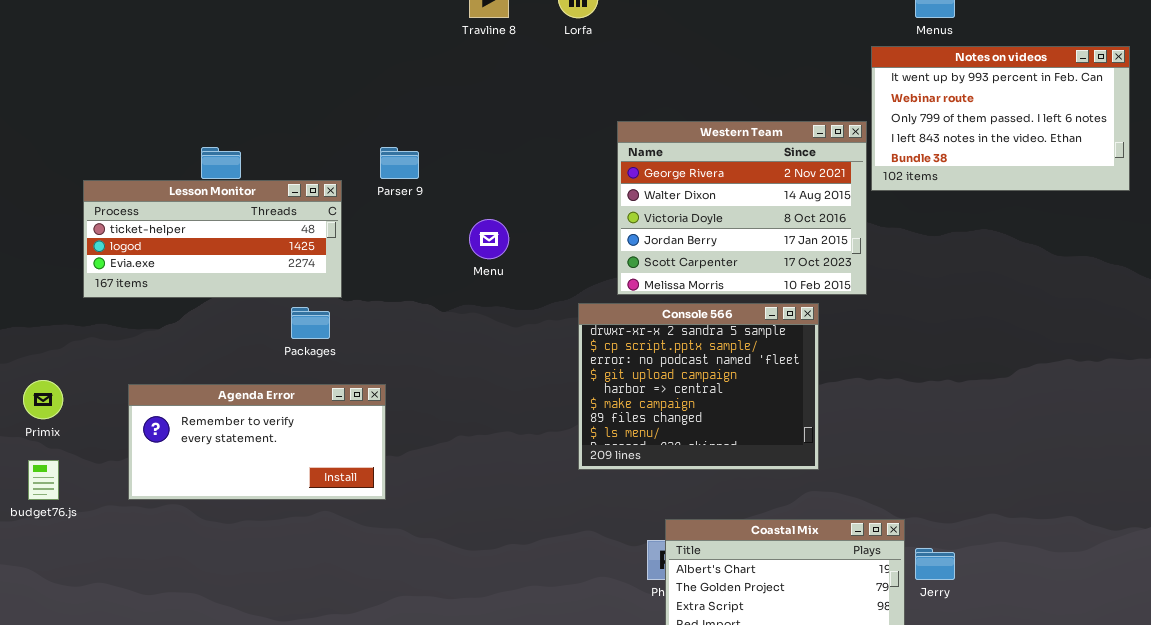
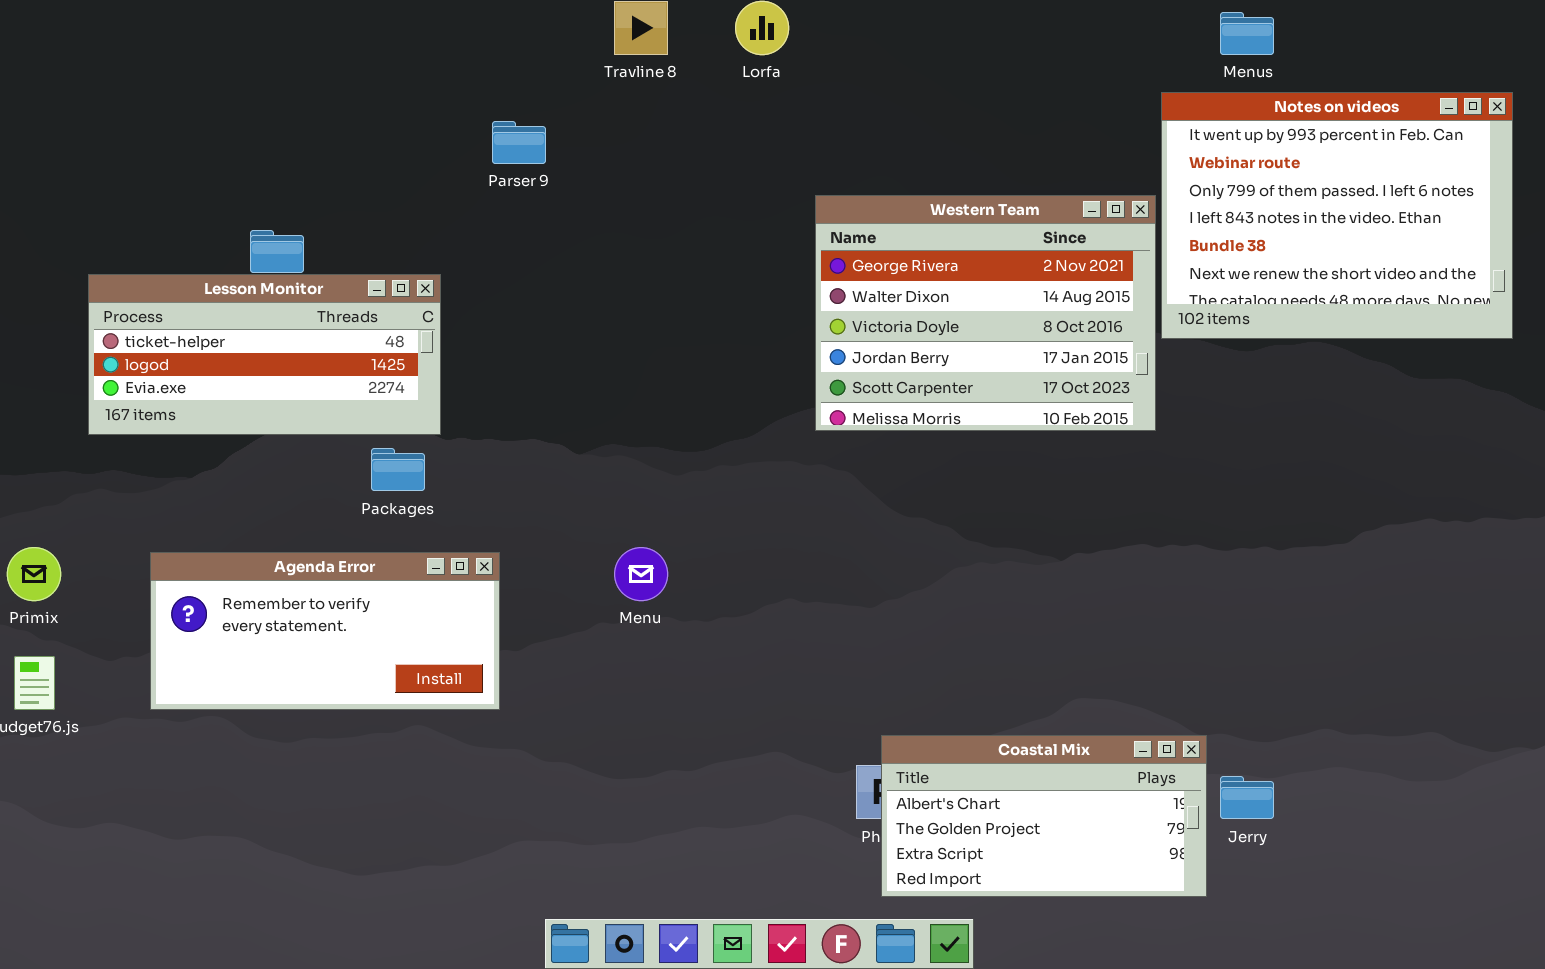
Notes on videos: [871,46,1130,191] -> [1161,92,1513,339], resized
Parser 9: [380,147,419,179] -> [492,121,546,164], moved
Menu: [469,219,509,259] -> [614,547,668,601], moved
Console 566: [578,303,819,470] -> none, closed

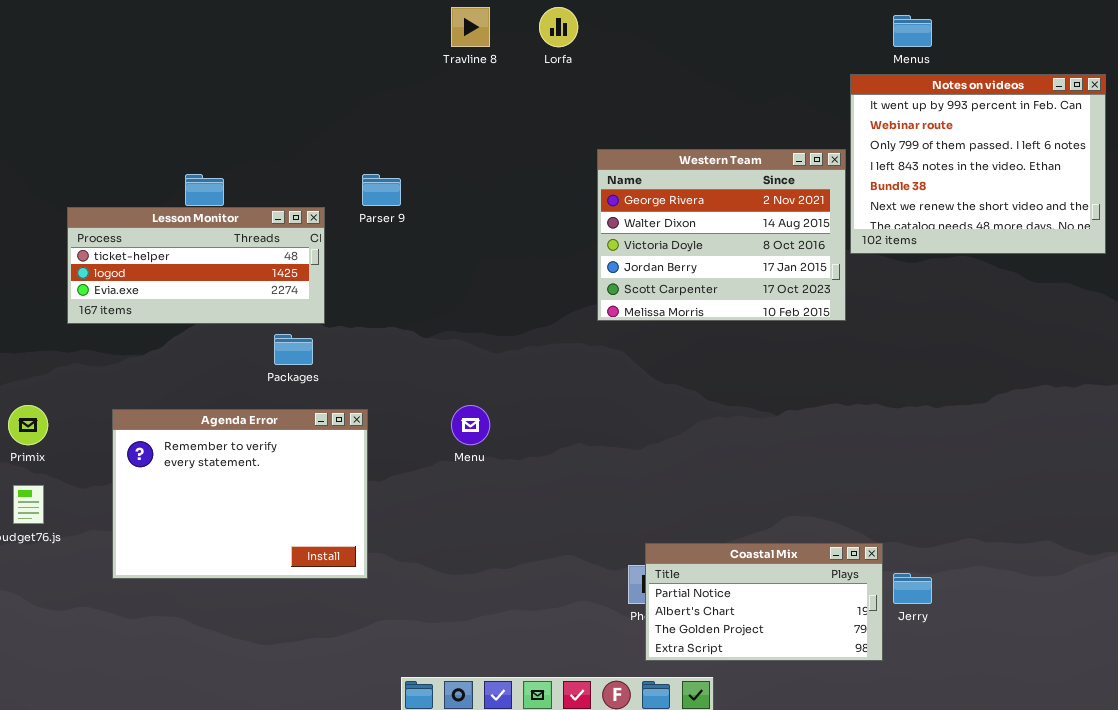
Parser 9: [492,121,546,164] -> [362,174,401,206], moved
Agenda Error: [150,552,500,710] -> [112,409,368,579], resized
Coastal Mix: [881,735,1207,897] -> [645,543,883,661], scrolled up 1 row

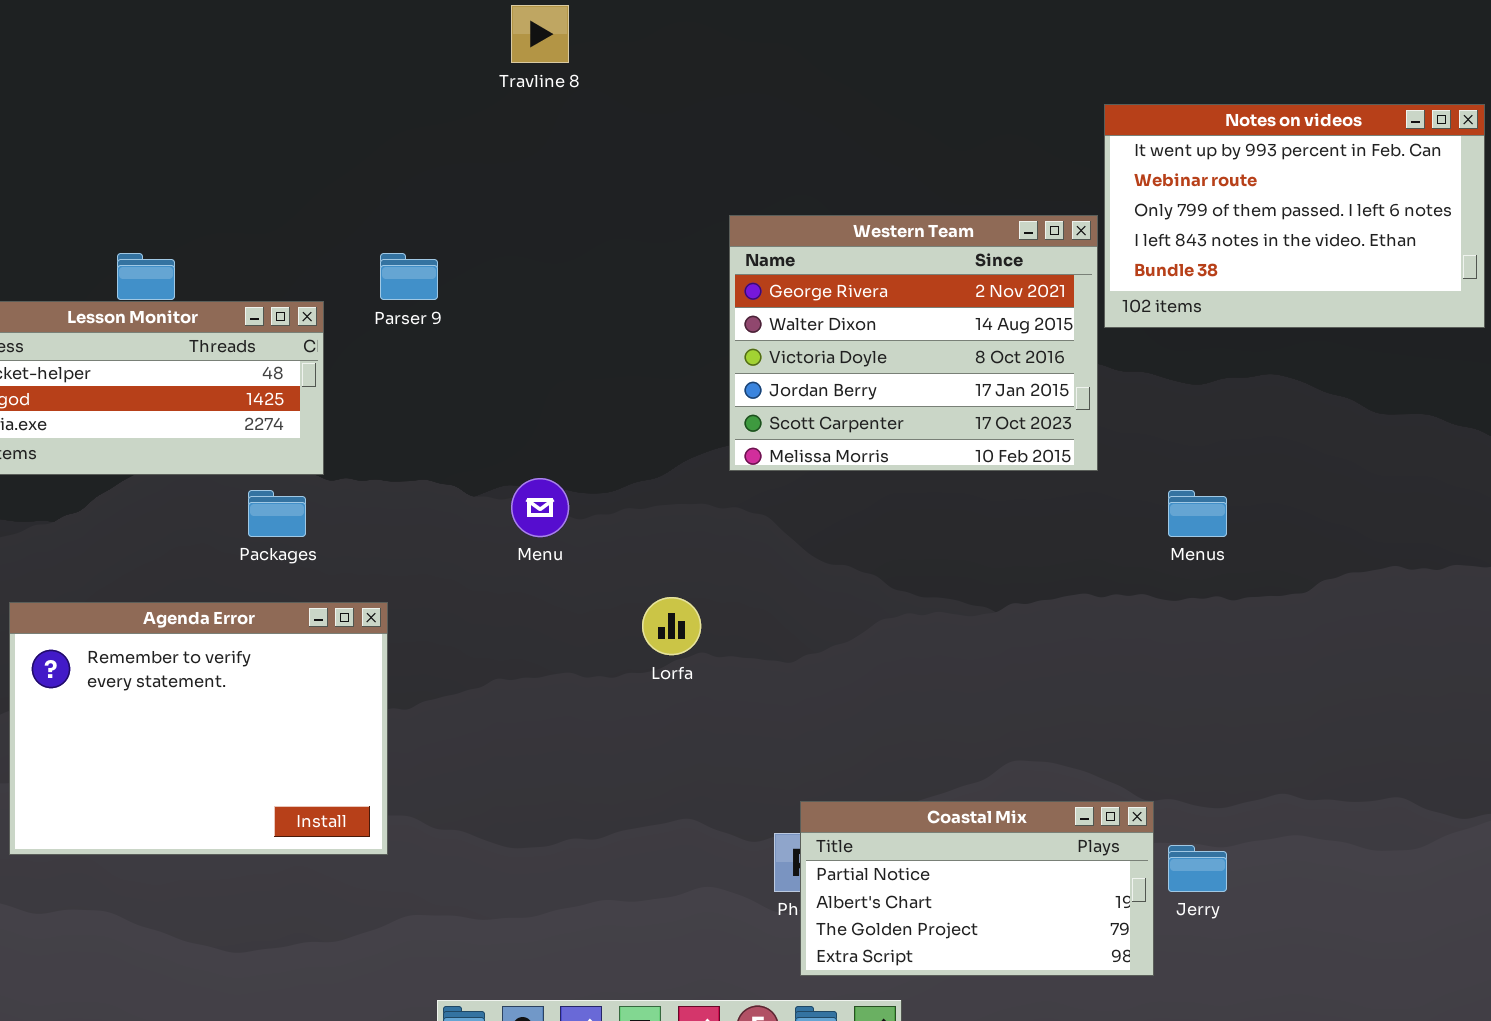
Lorfa: [539,7,578,47] -> [642,597,701,655], moved
Menus: [893,15,932,47] -> [1168,490,1227,537], moved
Notes on videos: [850,74,1106,254] -> [1104,104,1485,328], resized
Menu: [451,405,490,445] -> [511,478,569,537], moved

